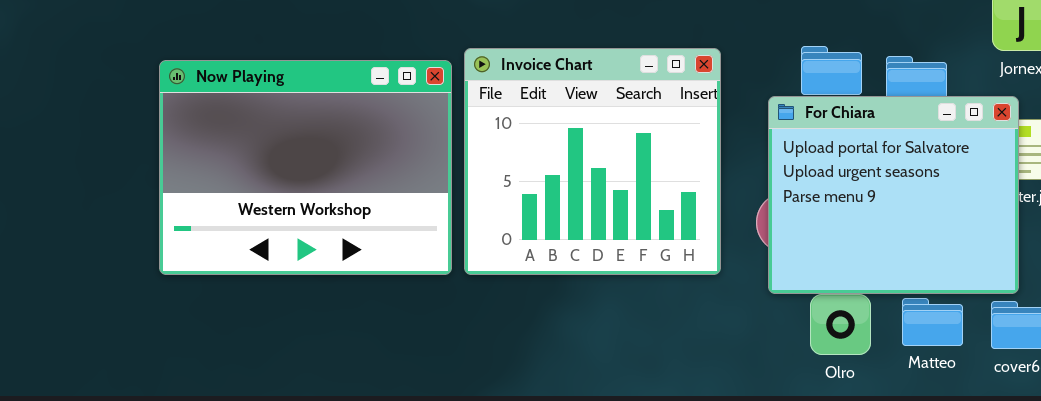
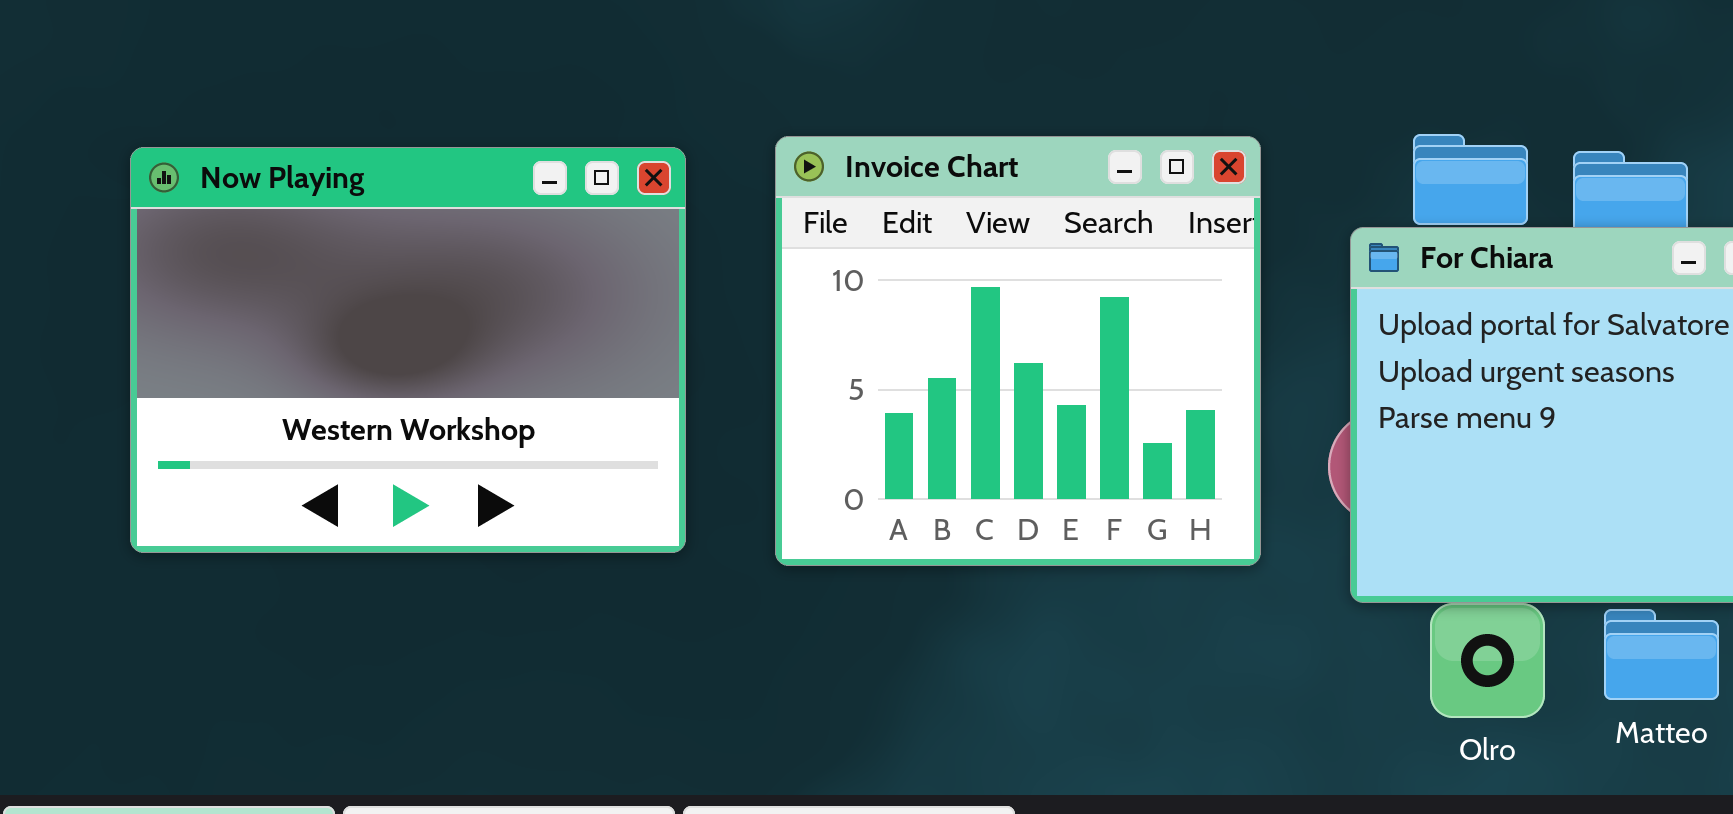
Now Playing: [159,60,452,275] -> [130,147,686,553], moved

